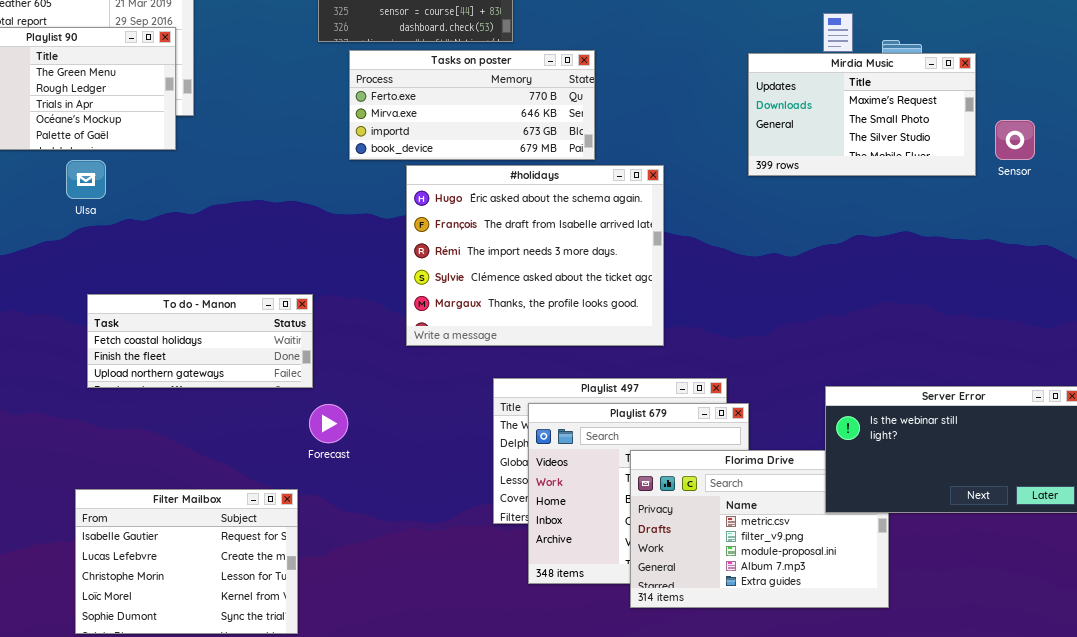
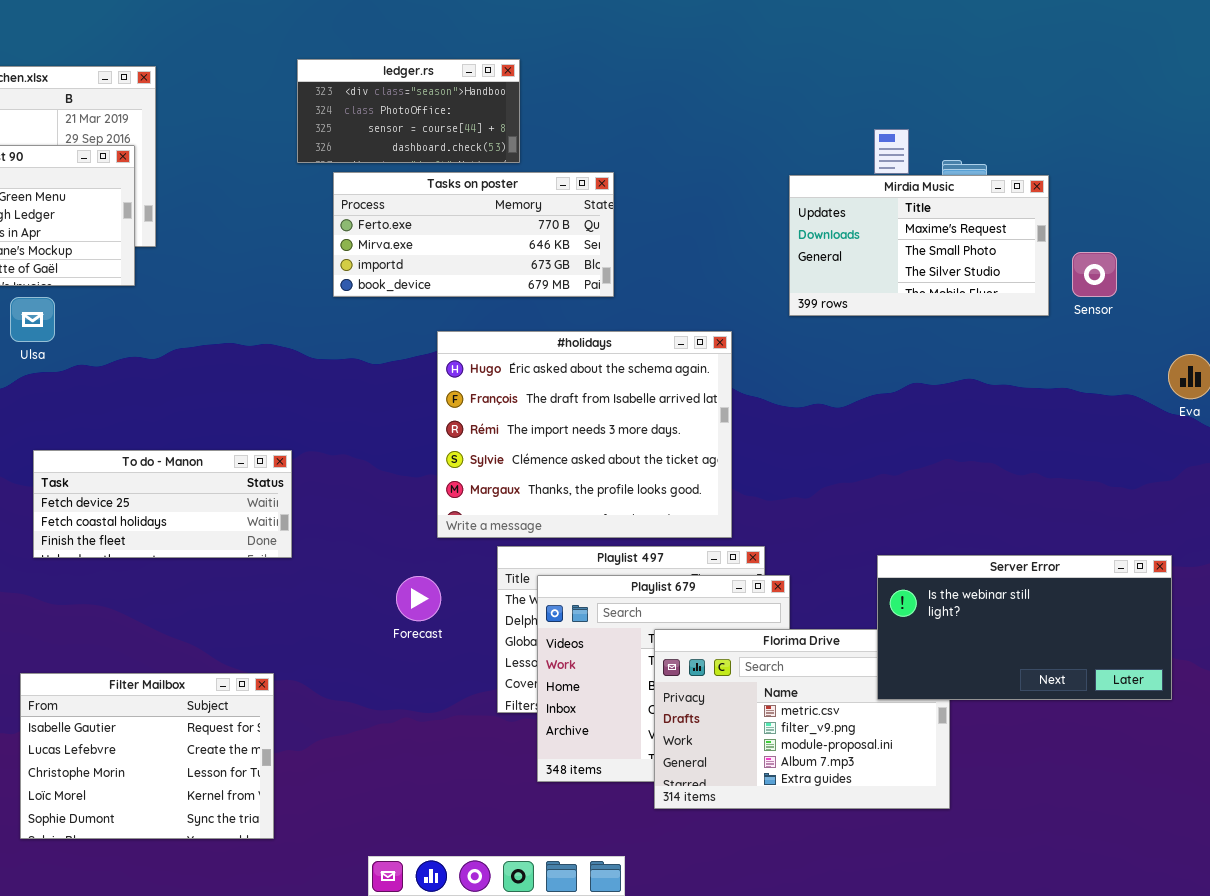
#holidays: [406,165,664,346] -> [437,331,732,538], moved
To do - Manon: [87,294,313,388] -> [33,450,292,558], scrolled up 1 row
Forecast: [309,404,348,443] -> [396,576,441,621], moved

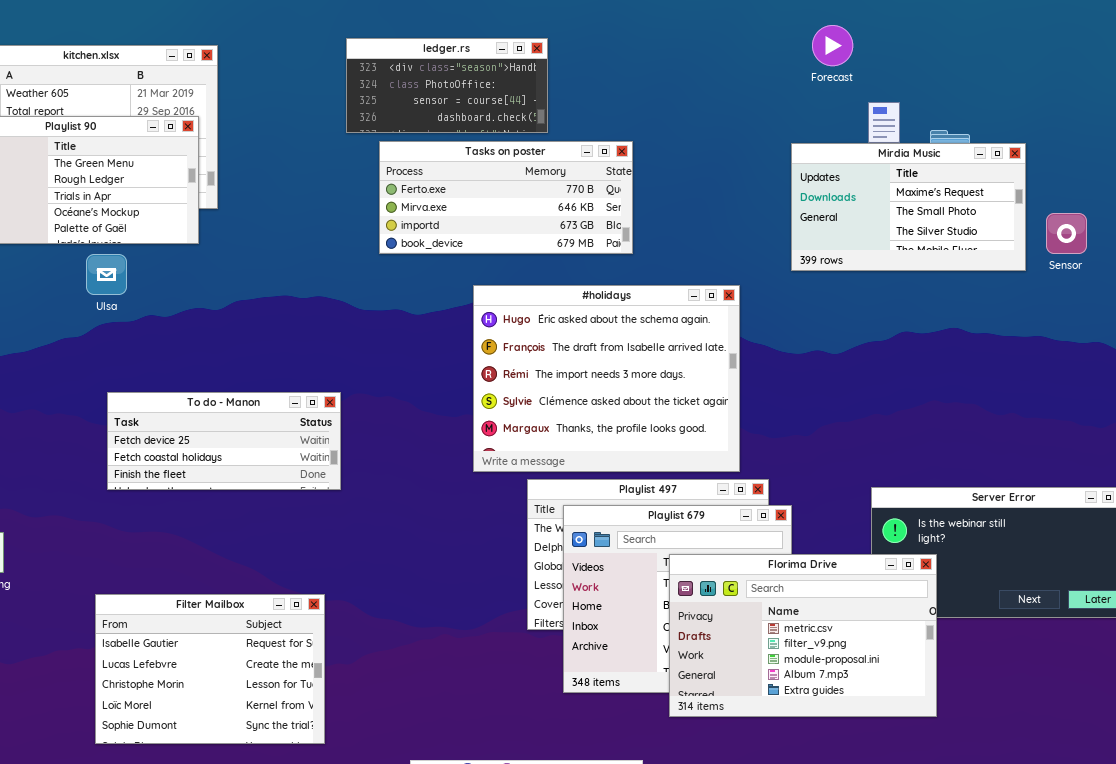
Forecast: [396,576,441,621] -> [812,25,853,66], moved
Florima Drive: [654,629,950,809] -> [669,554,937,717], raised

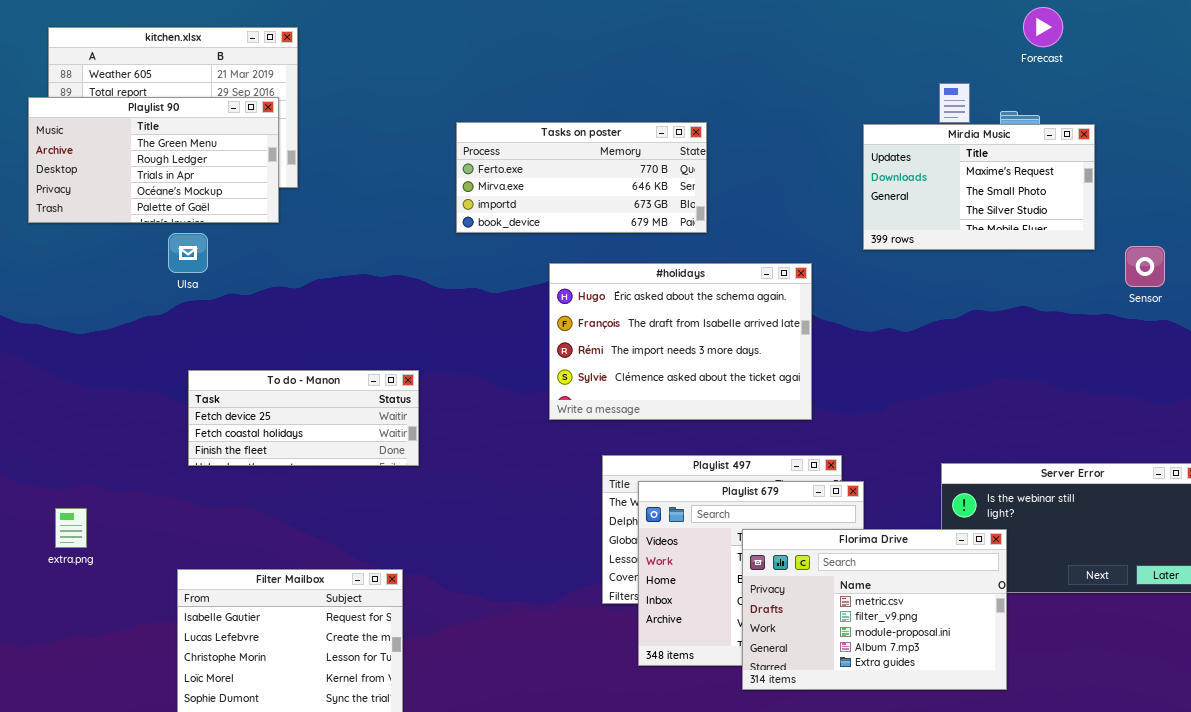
Forecast: [812,25,853,66] -> [1023,7,1063,47], moved
ledger.rs: [346,38,548,133] -> none, closed
Sensor: [1046,213,1087,254] -> [1125,246,1165,287], moved
#holidays: [473,285,740,472] -> [549,263,812,420], resized

